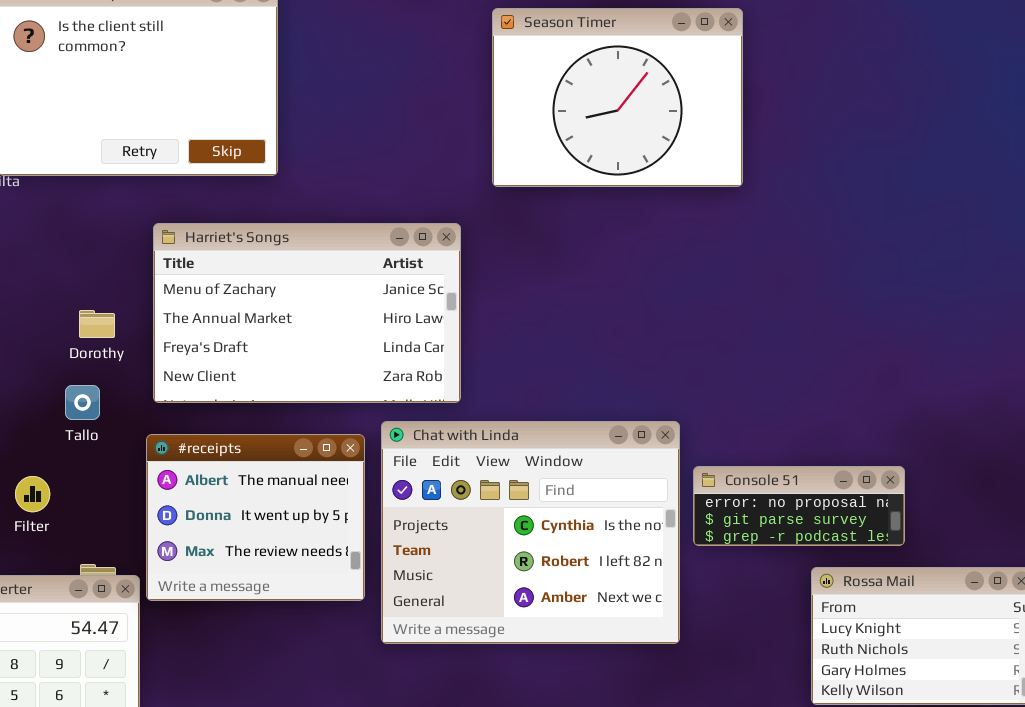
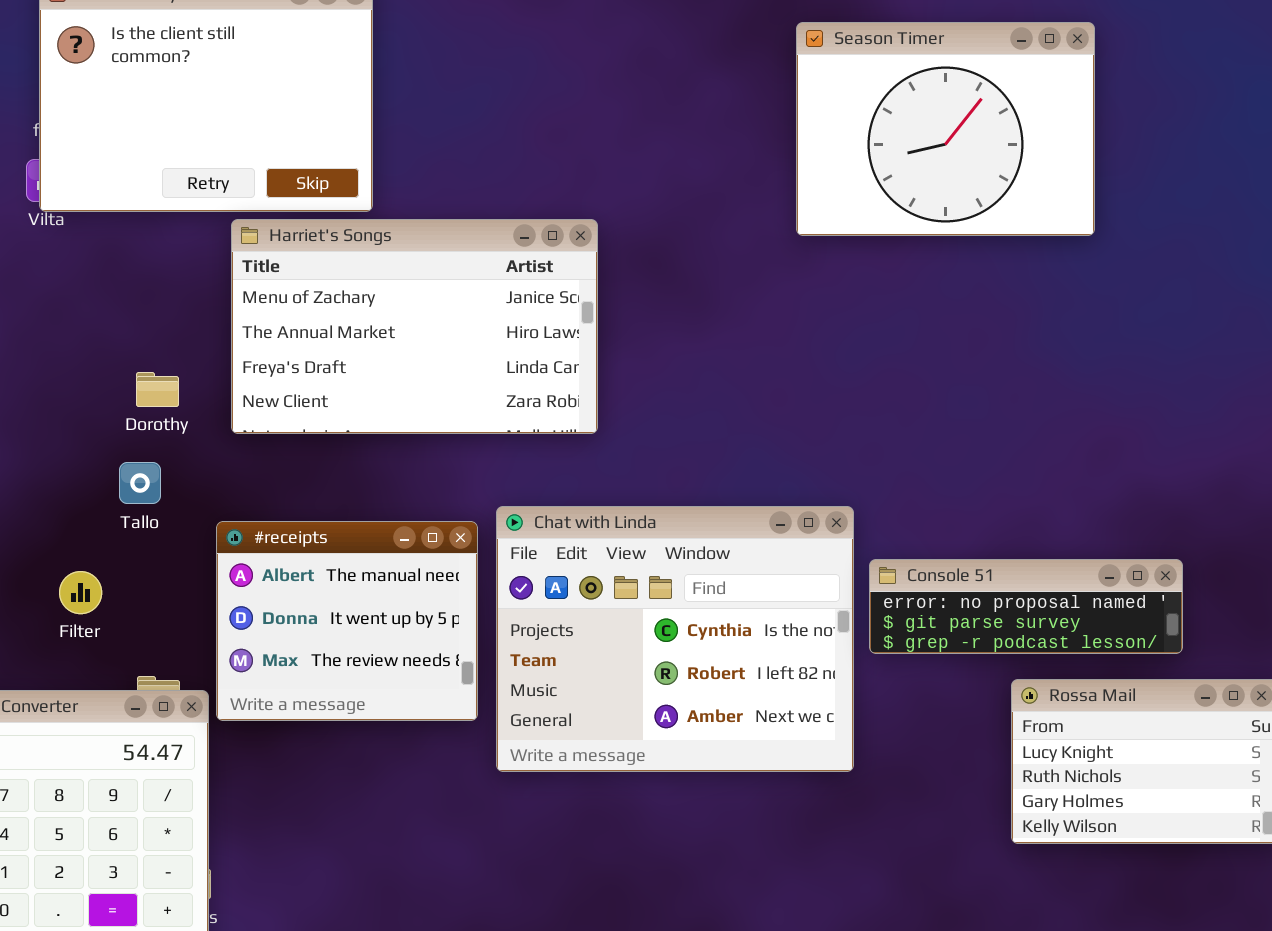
Season Timer: [492,8,743,187] -> [796,22,1095,236], moved
Harriet's Songs: [153,223,461,403] -> [231,219,598,434], moved
Console 51: [693,466,905,546] -> [869,559,1183,654], resized

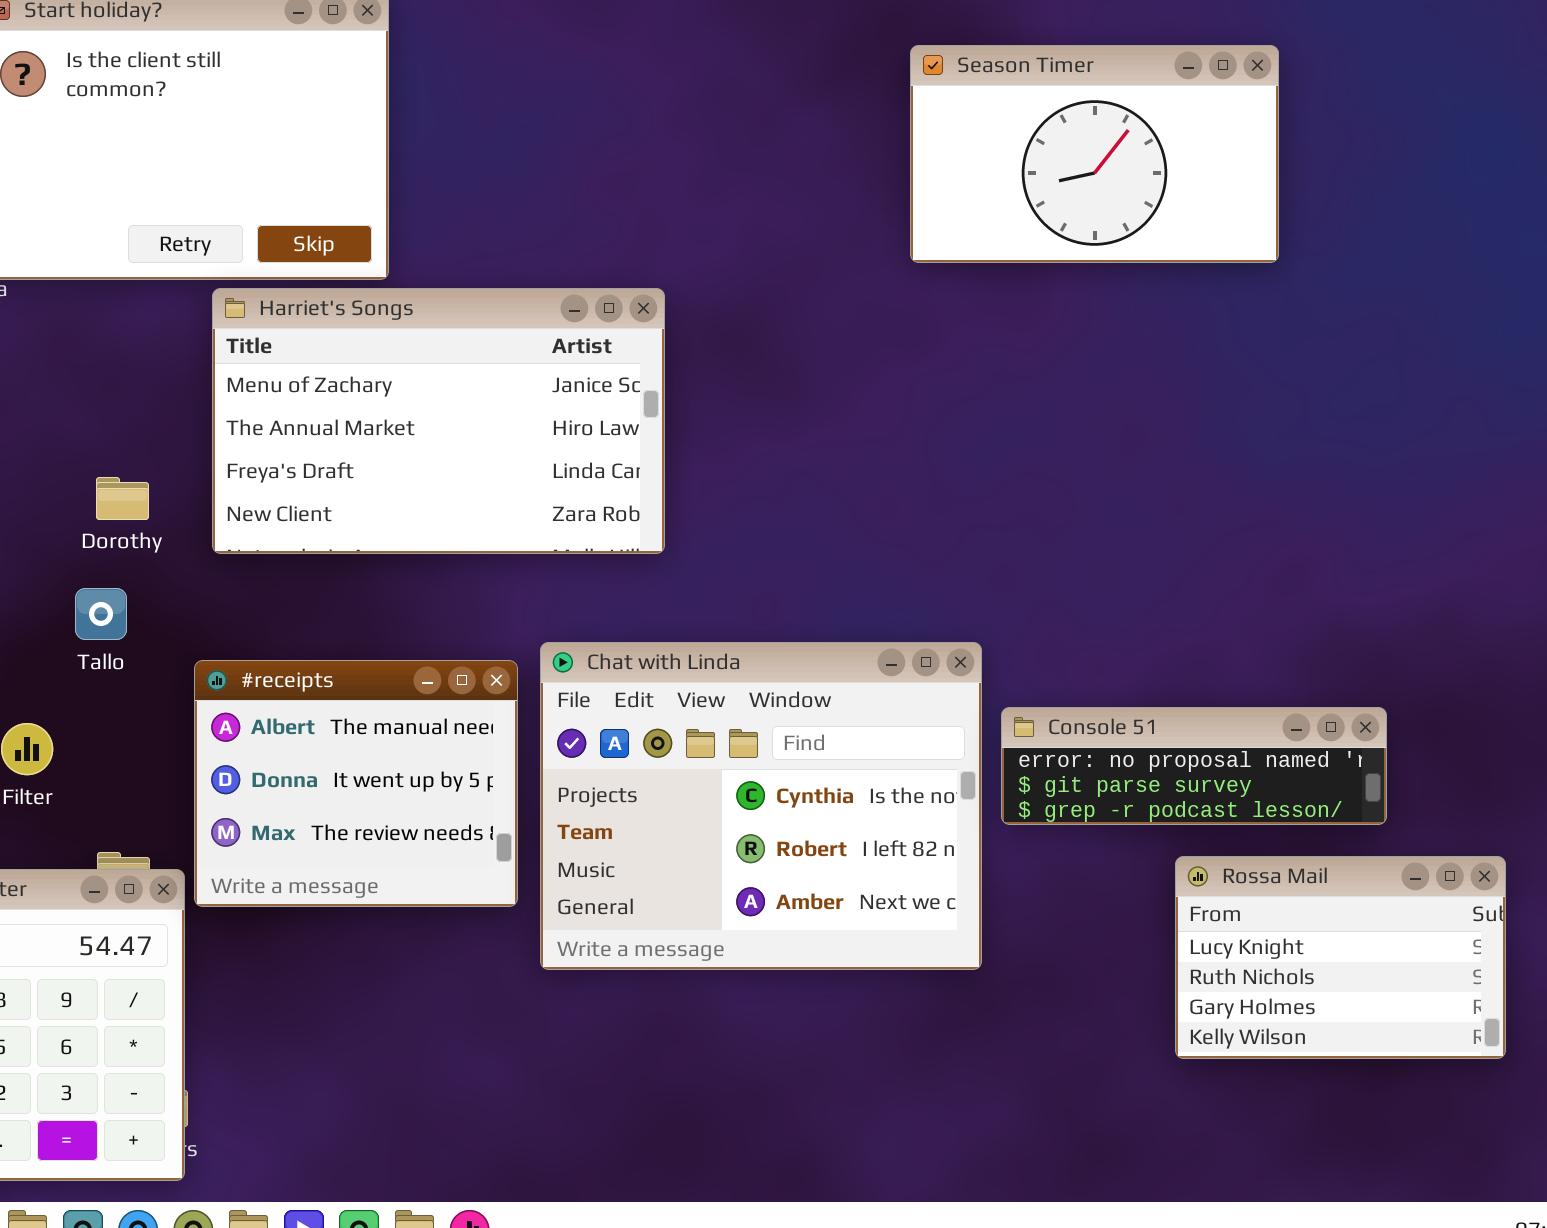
Season Timer: [796,22,1095,236] -> [910,45,1279,263], resized

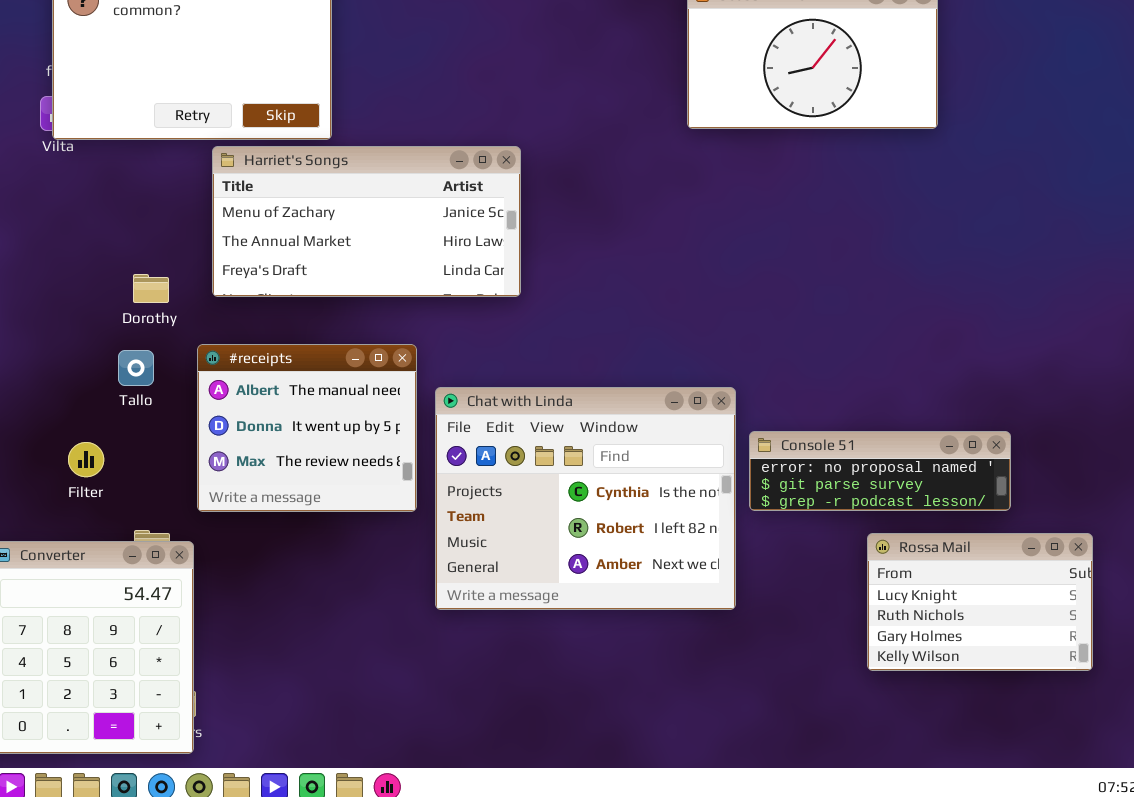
Harriet's Songs: [212,288,665,554] -> [212,146,521,297], resized
#receipts: [194,660,518,907] -> [197,344,417,512], moved

